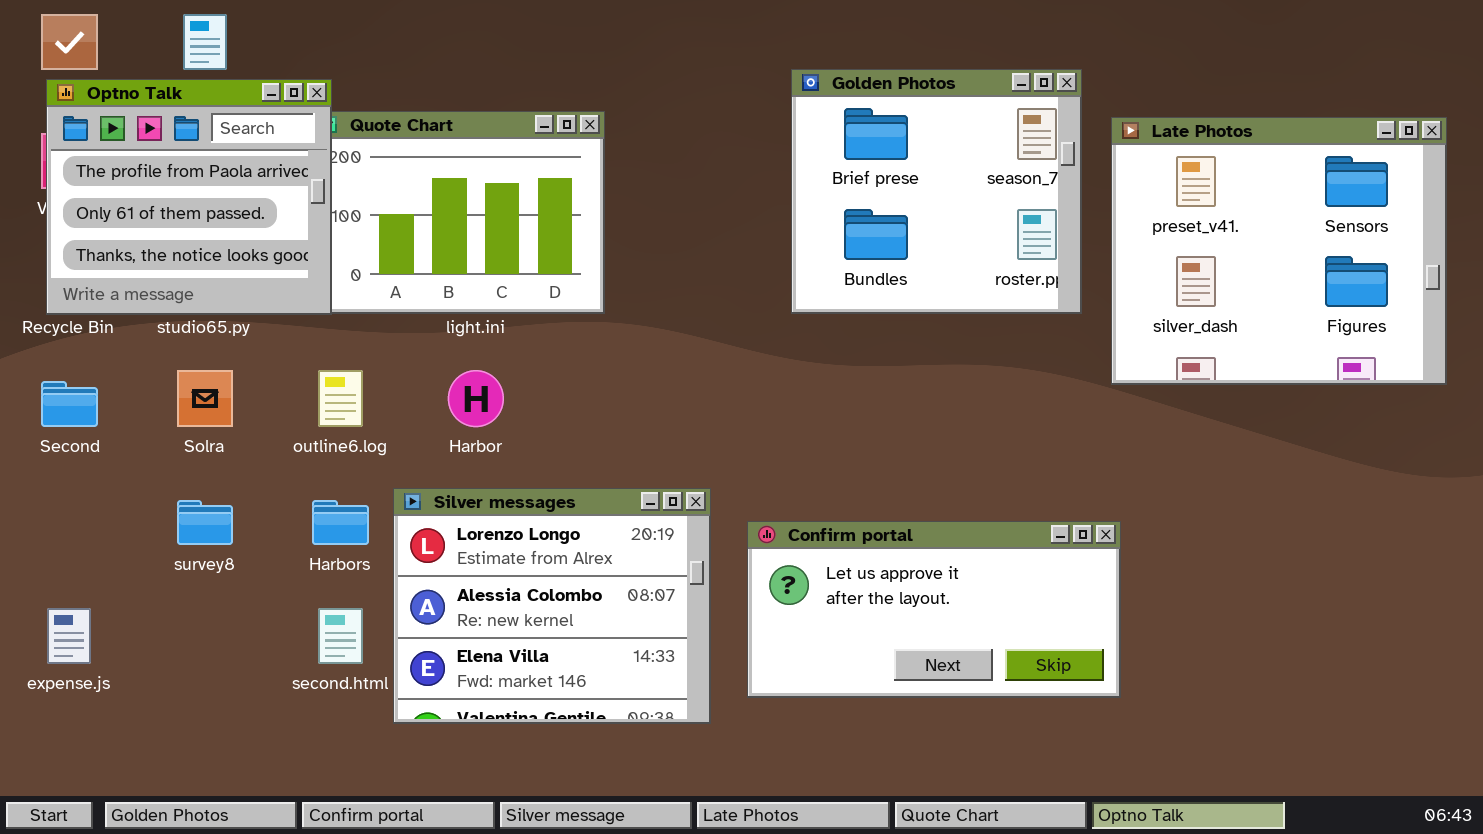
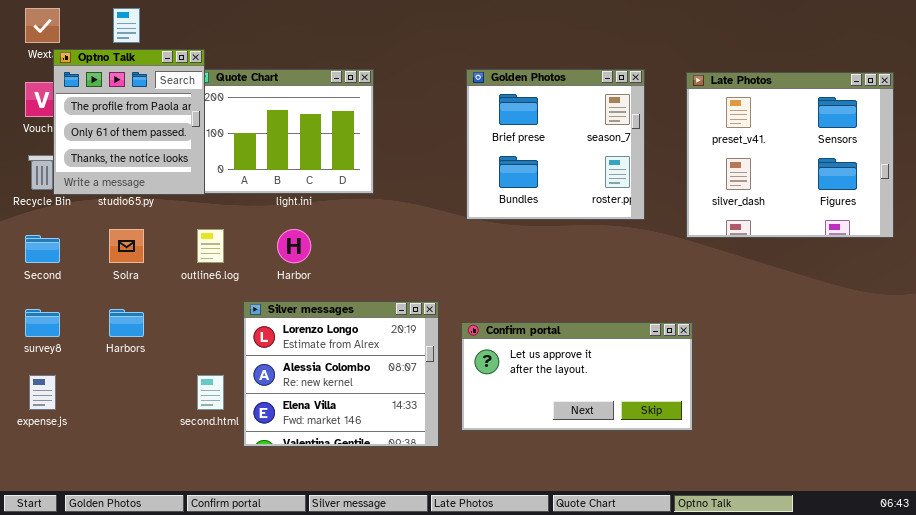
Golden Photos: [791,69,1082,314] -> [466,69,645,220], moved
Optno Talk: [46,79,332,315] -> [53,49,205,195], resized
survey8: [177,500,233,545] -> [25,309,60,337], moved
Harbors: [312,500,369,545] -> [109,309,144,337], moved

